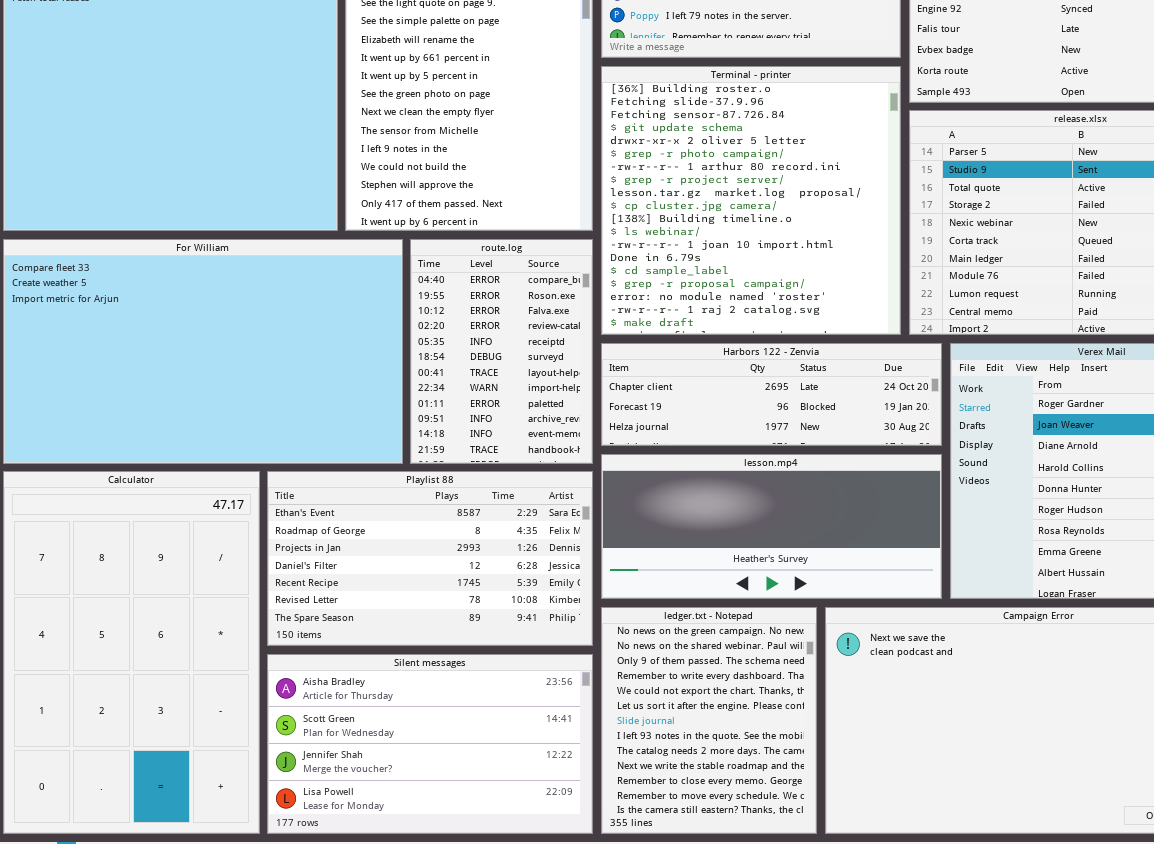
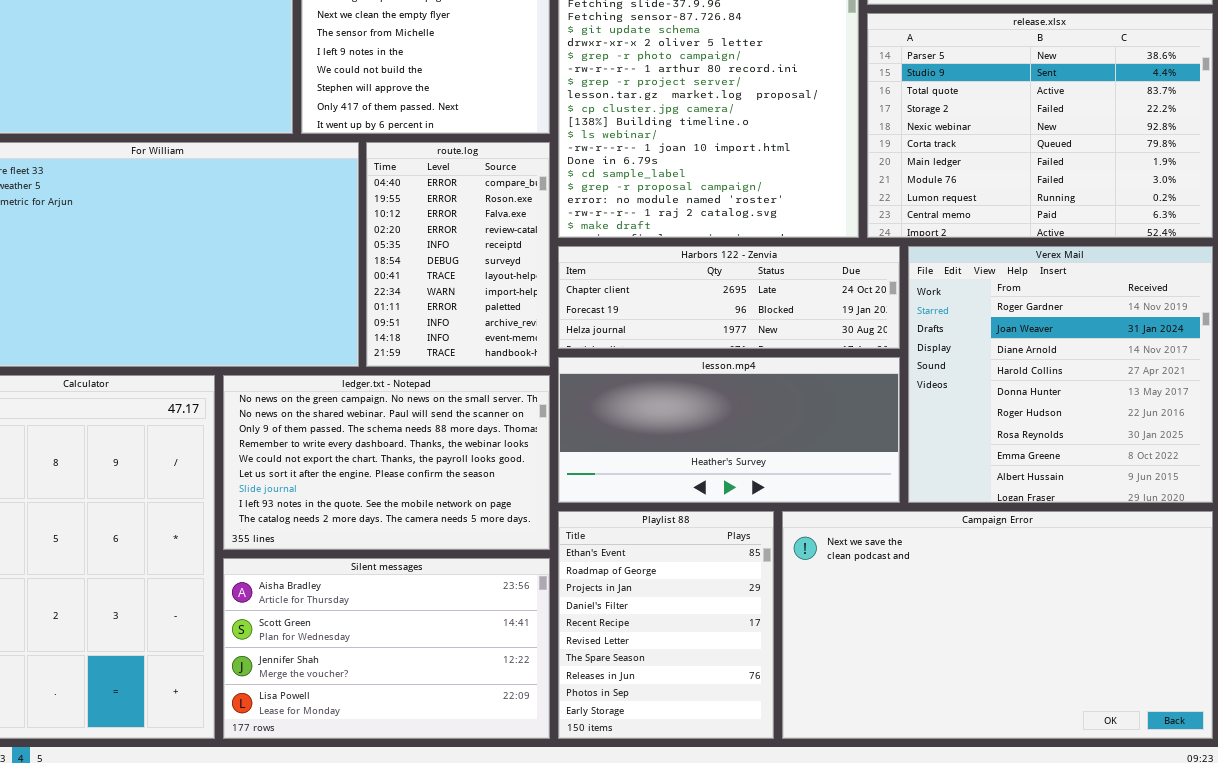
Playlist 88: [267,471,593,646] -> [558,511,774,739], moved, resized
ledger.txt - Notepad: [601,607,817,834] -> [223,375,550,550], moved, resized

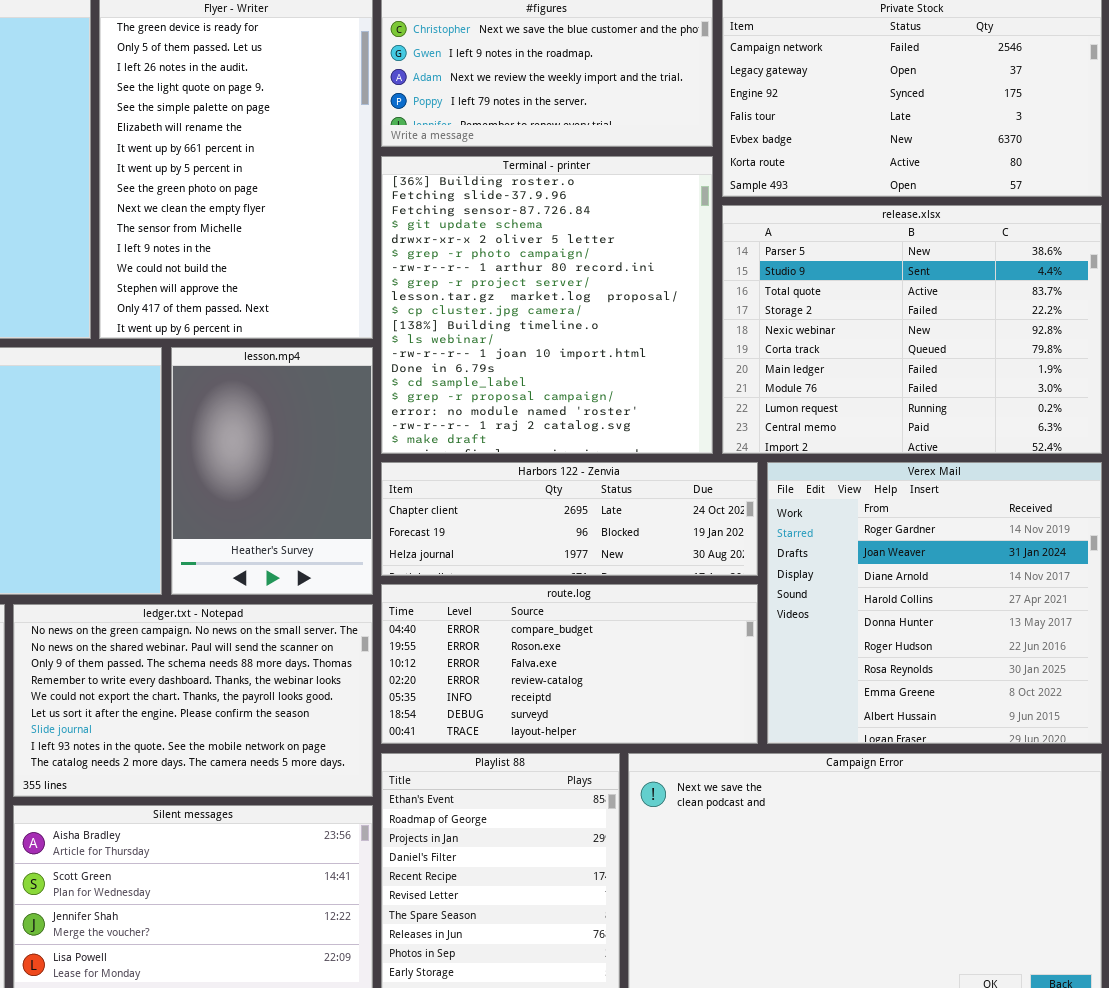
route.log: [366,142,550,367] -> [381,584,758,744], moved, resized
lesson.mp4: [558,357,900,503] -> [171,347,373,595], moved, resized

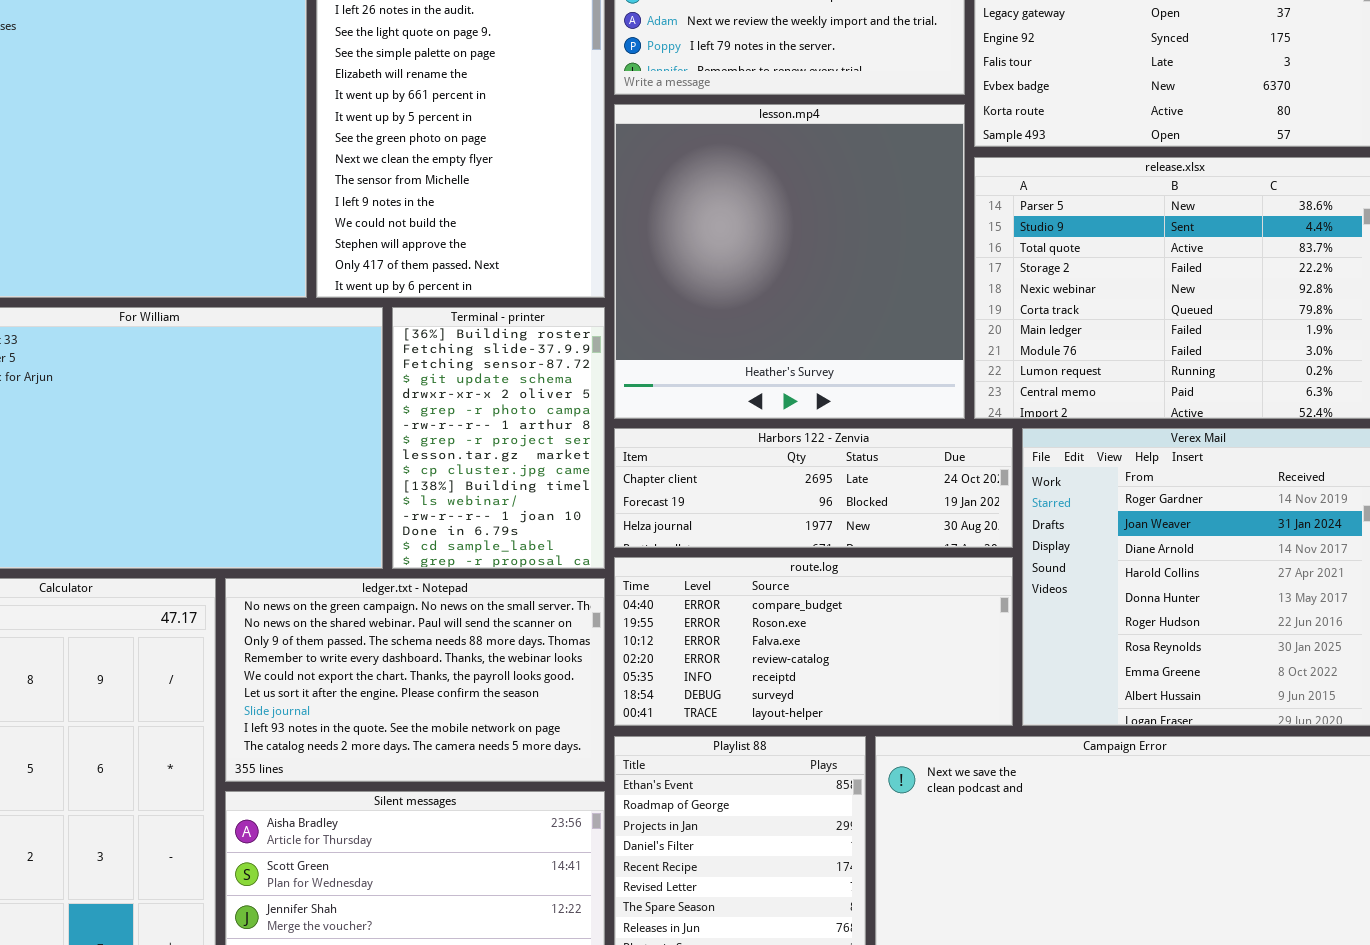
Terminal - printer: [381,156,713,454] -> [392,307,605,569], moved, resized
lesson.mp4: [171,347,373,595] -> [614,104,965,419], moved, resized

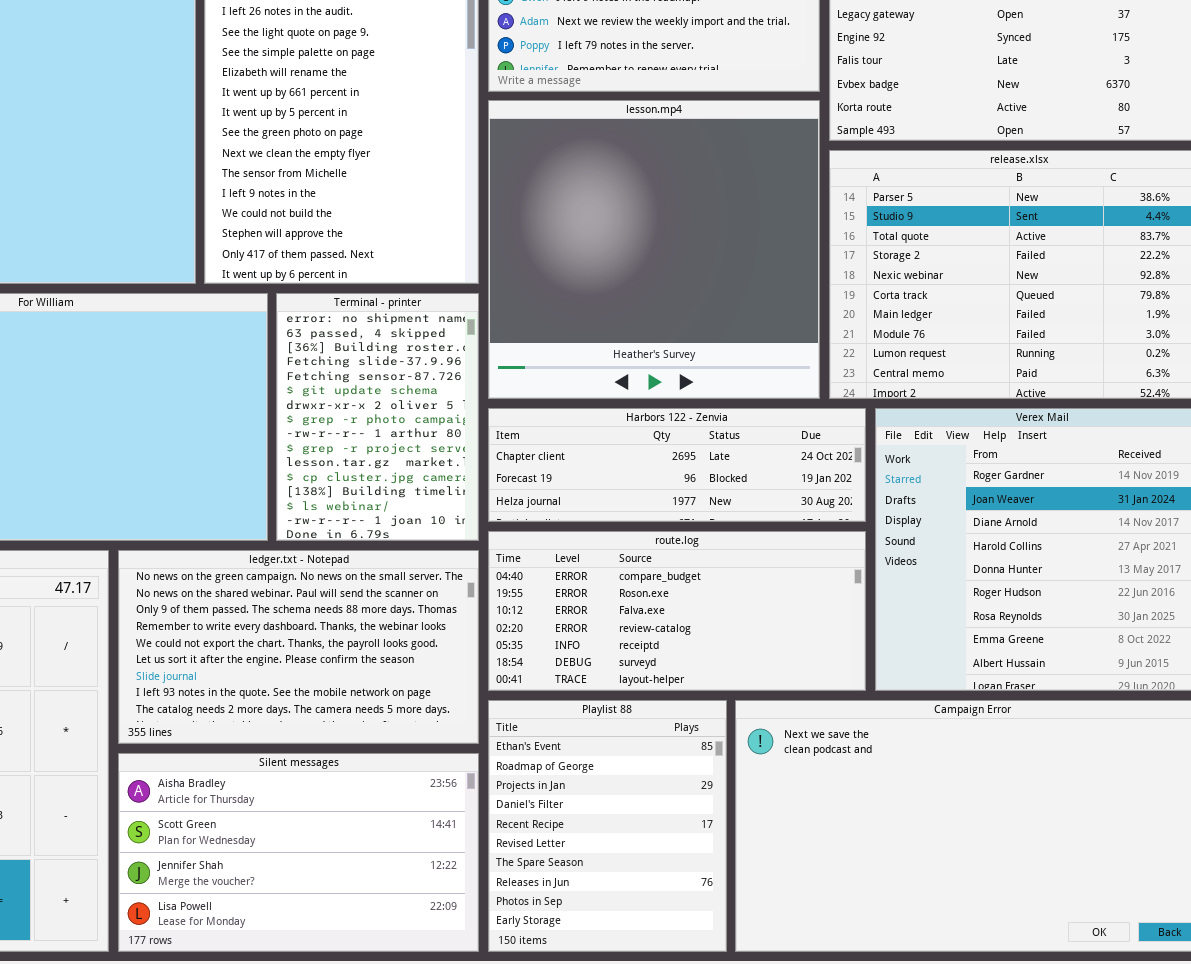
Terminal - printer: [392,307,605,569] -> [276,293,479,541], scrolled up 2 rows

